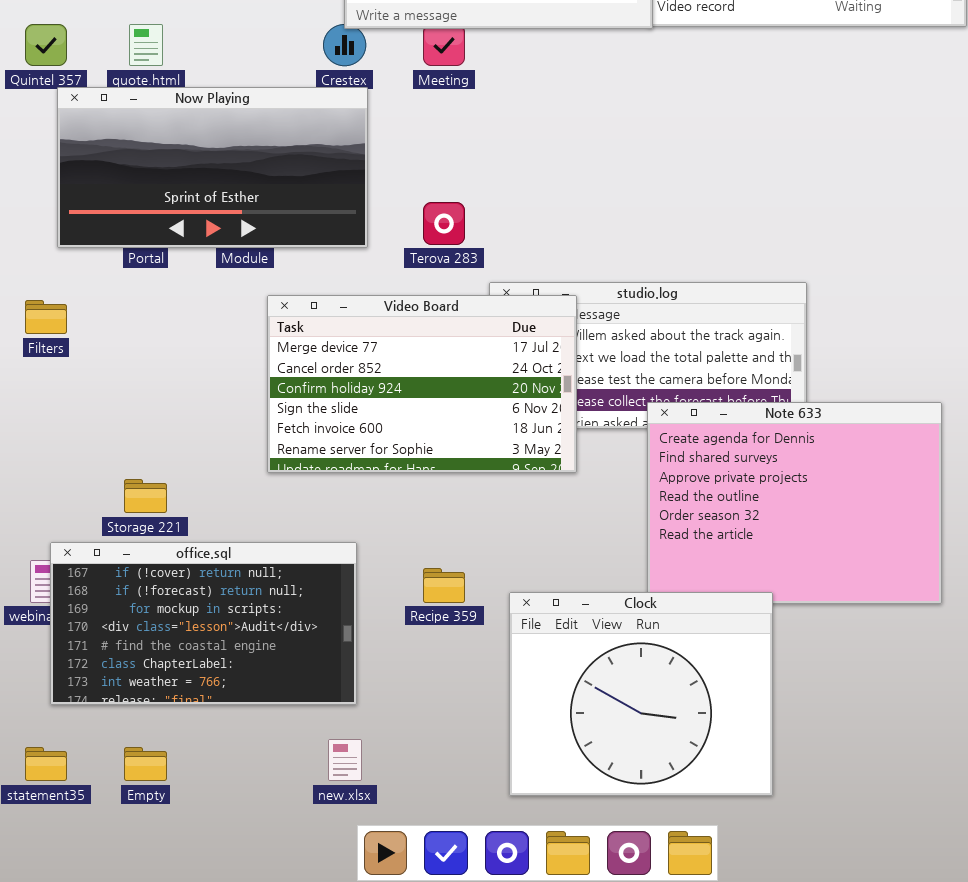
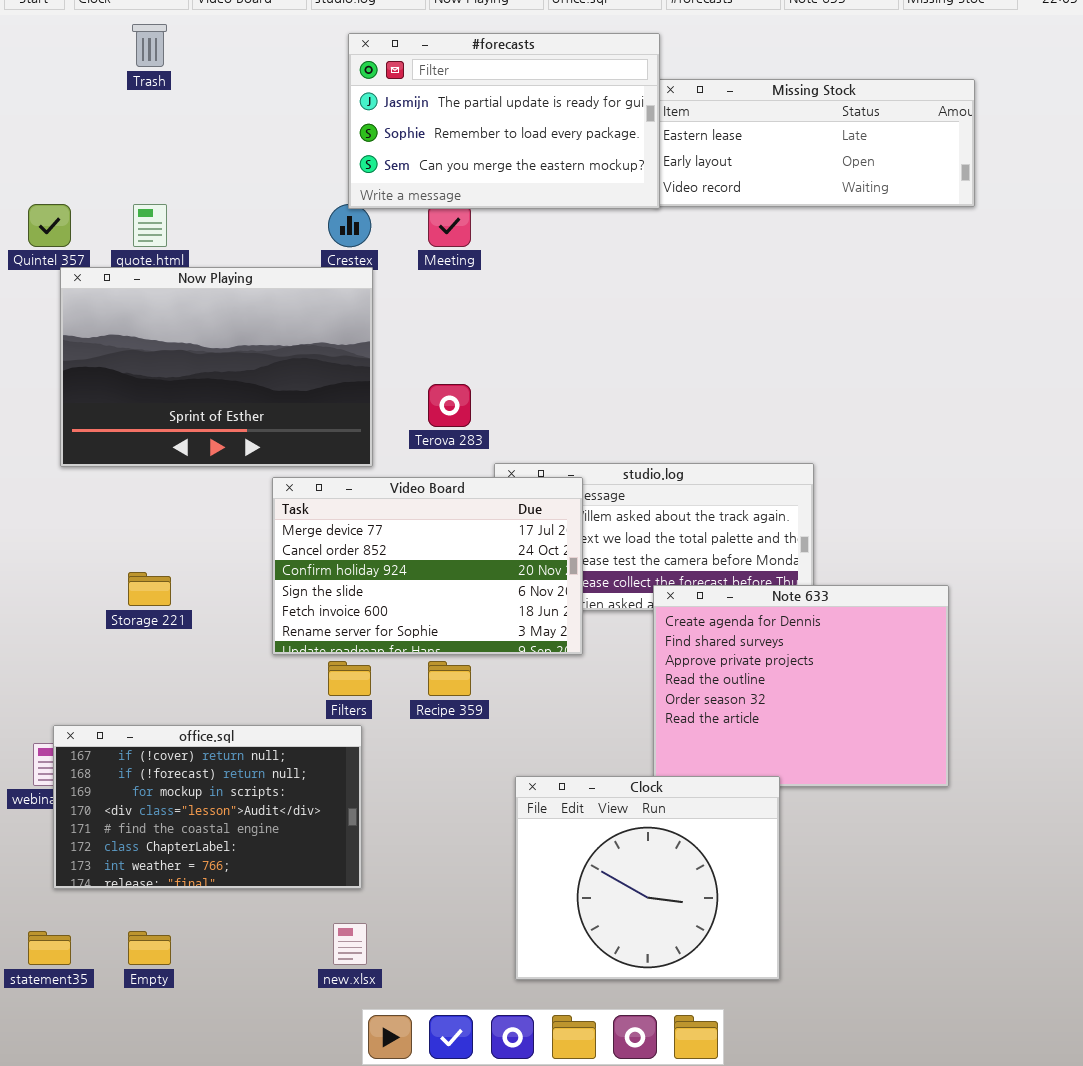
Now Playing: [57,87,368,248] -> [60,267,373,467], resized
Filters: [25,300,67,334] -> [328,661,371,696], moved
Storage 221: [124,479,167,513] -> [128,572,171,606], moved
Recipe 359: [423,568,465,603] -> [428,661,471,696], moved

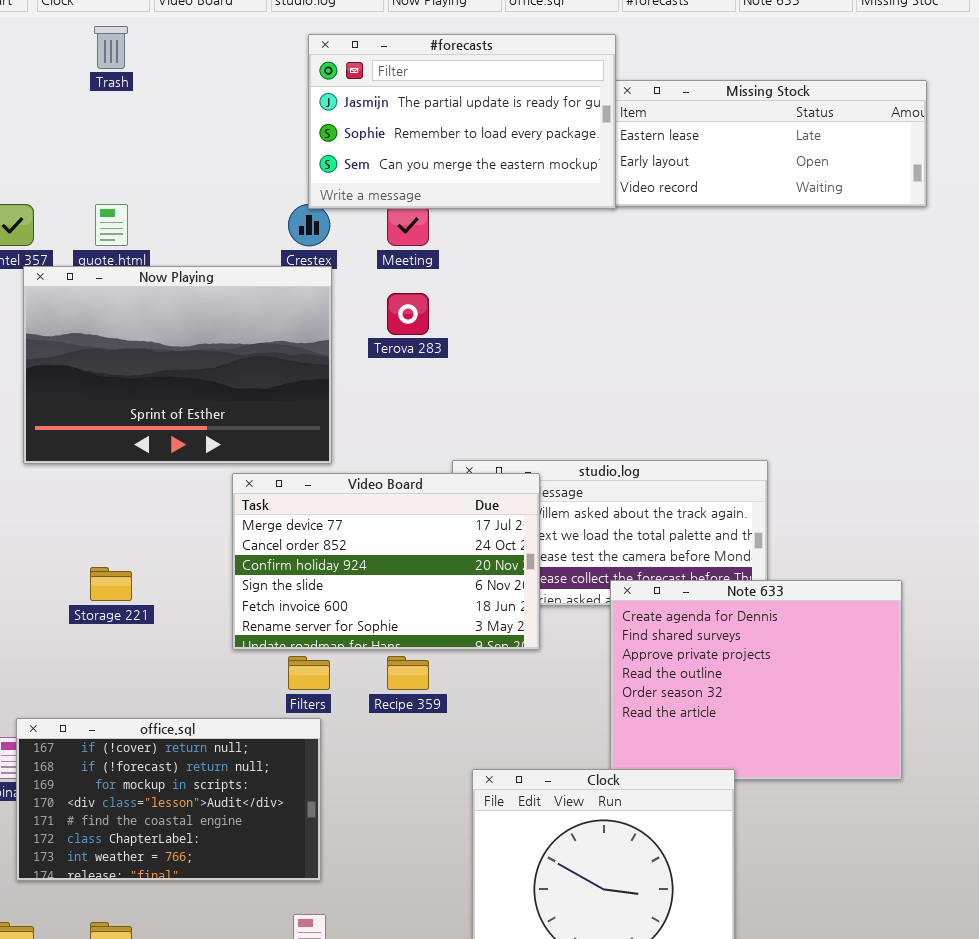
Terova 283: [428,384,471,427] -> [387,293,429,335], moved

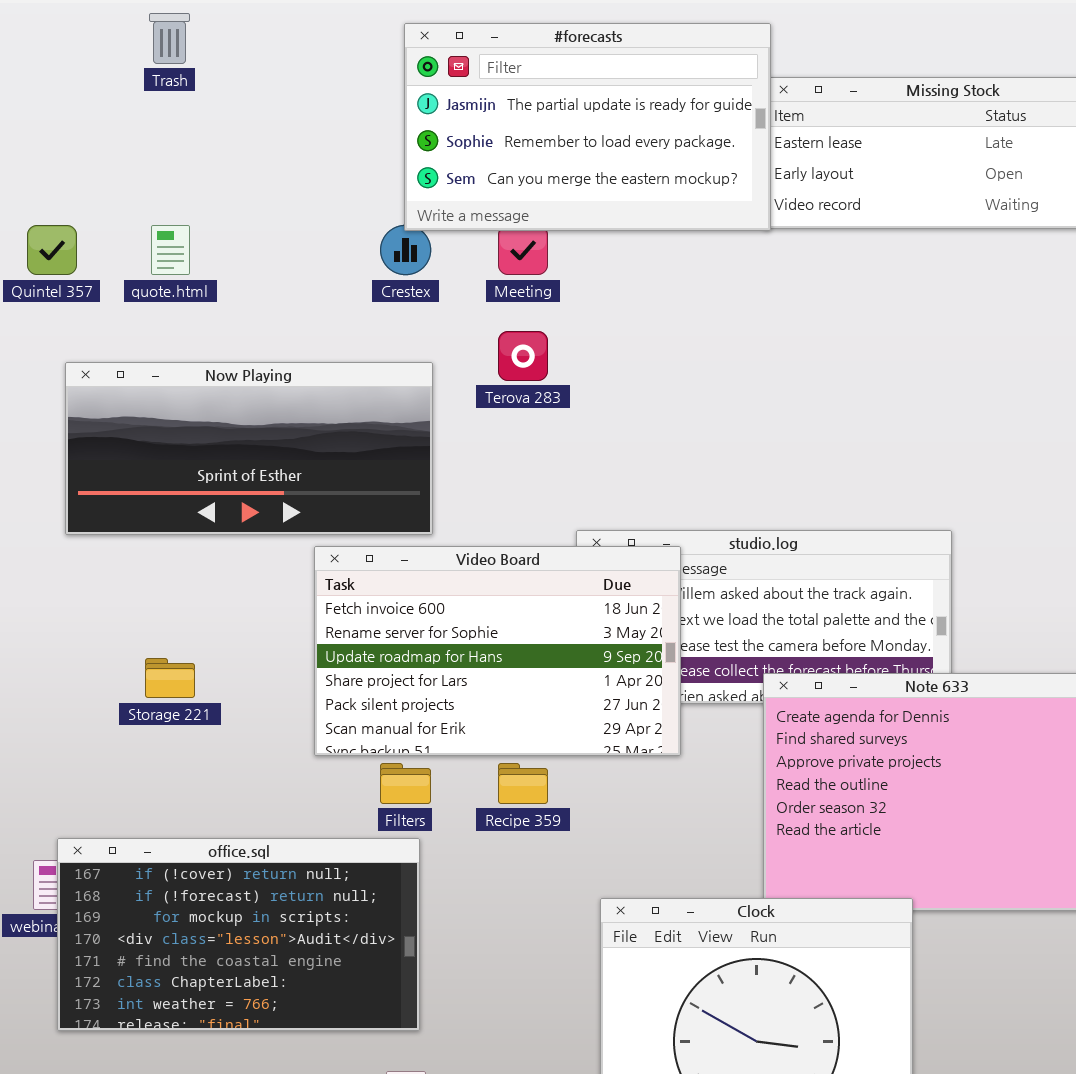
Now Playing: [23,266,332,464] -> [65,362,433,535], resized
Video Board: [232,473,540,650] -> [314,546,681,756], scrolled down 4 rows

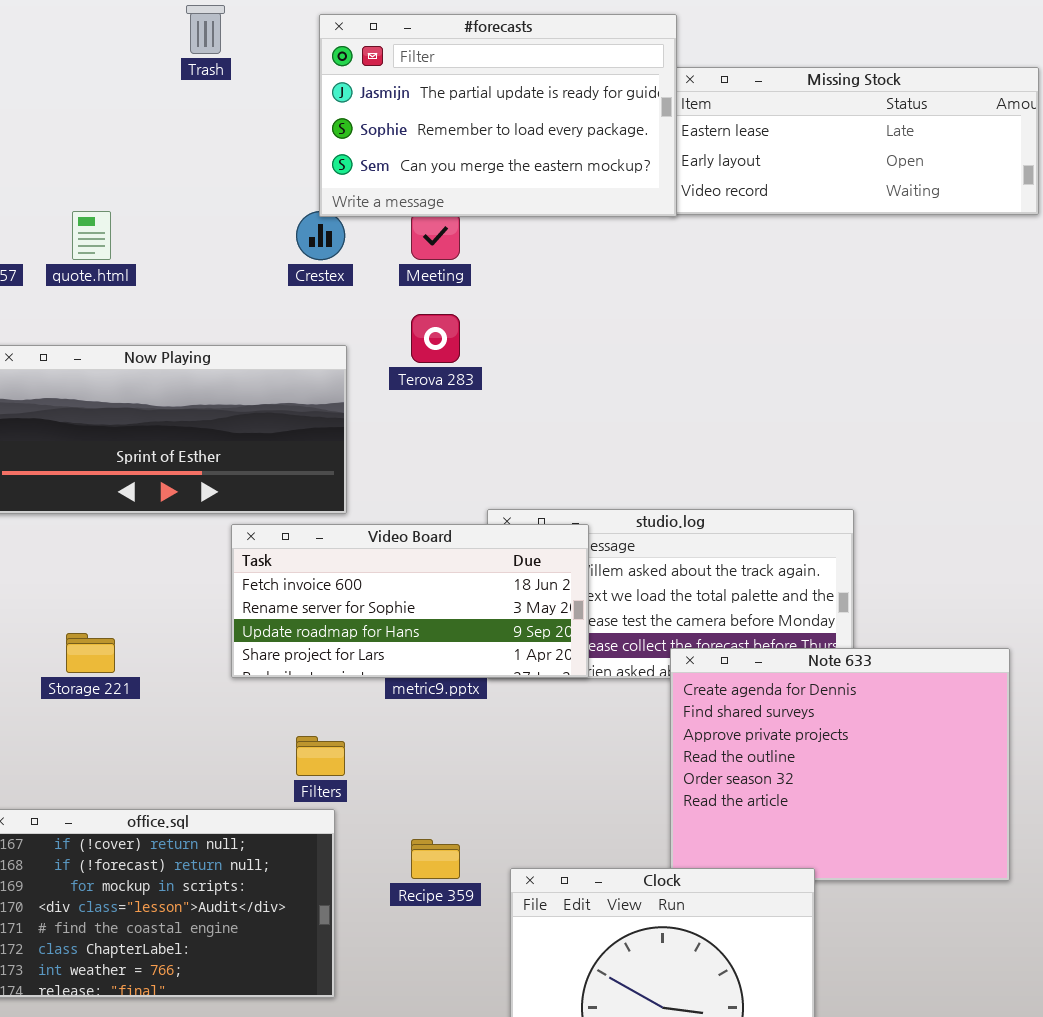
Trash: [149,13,190,64] -> [186,5,225,54], moved
Video Board: [314,546,681,756] -> [231,524,589,678], resized
Recipe 359: [498,763,548,804] -> [411,839,460,879], moved

